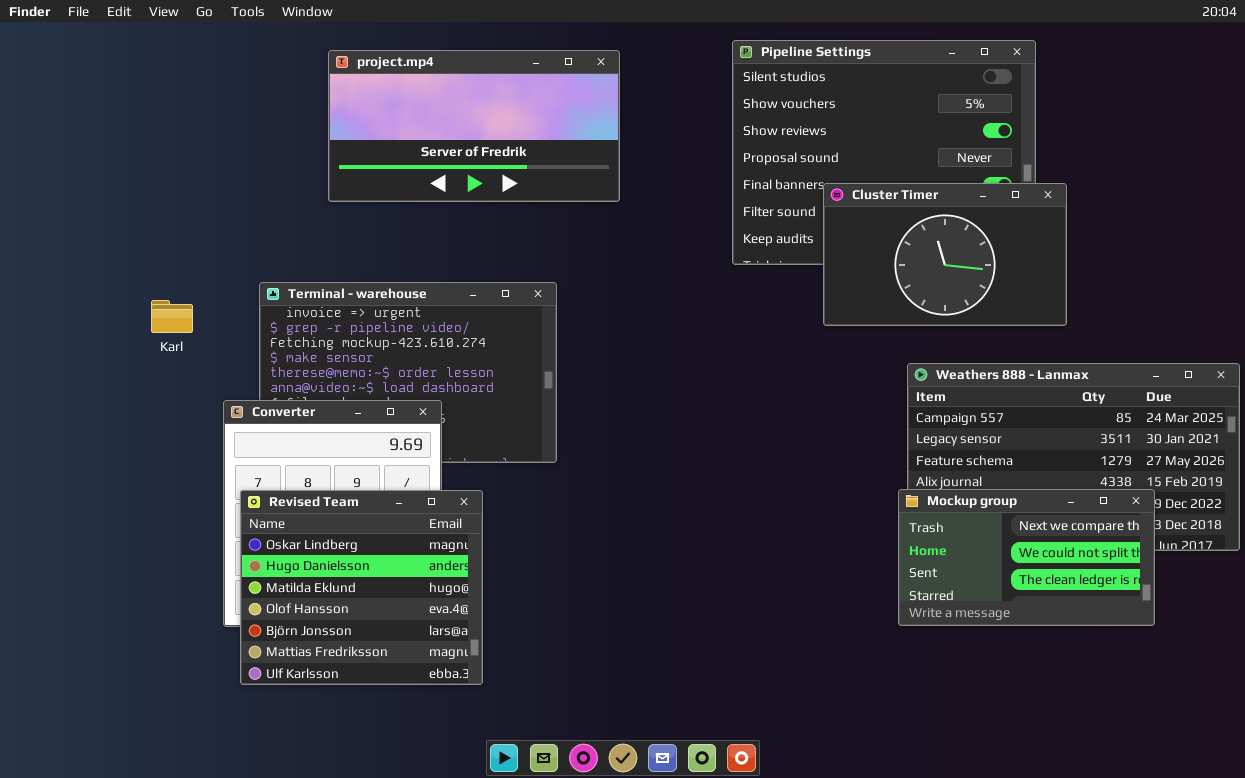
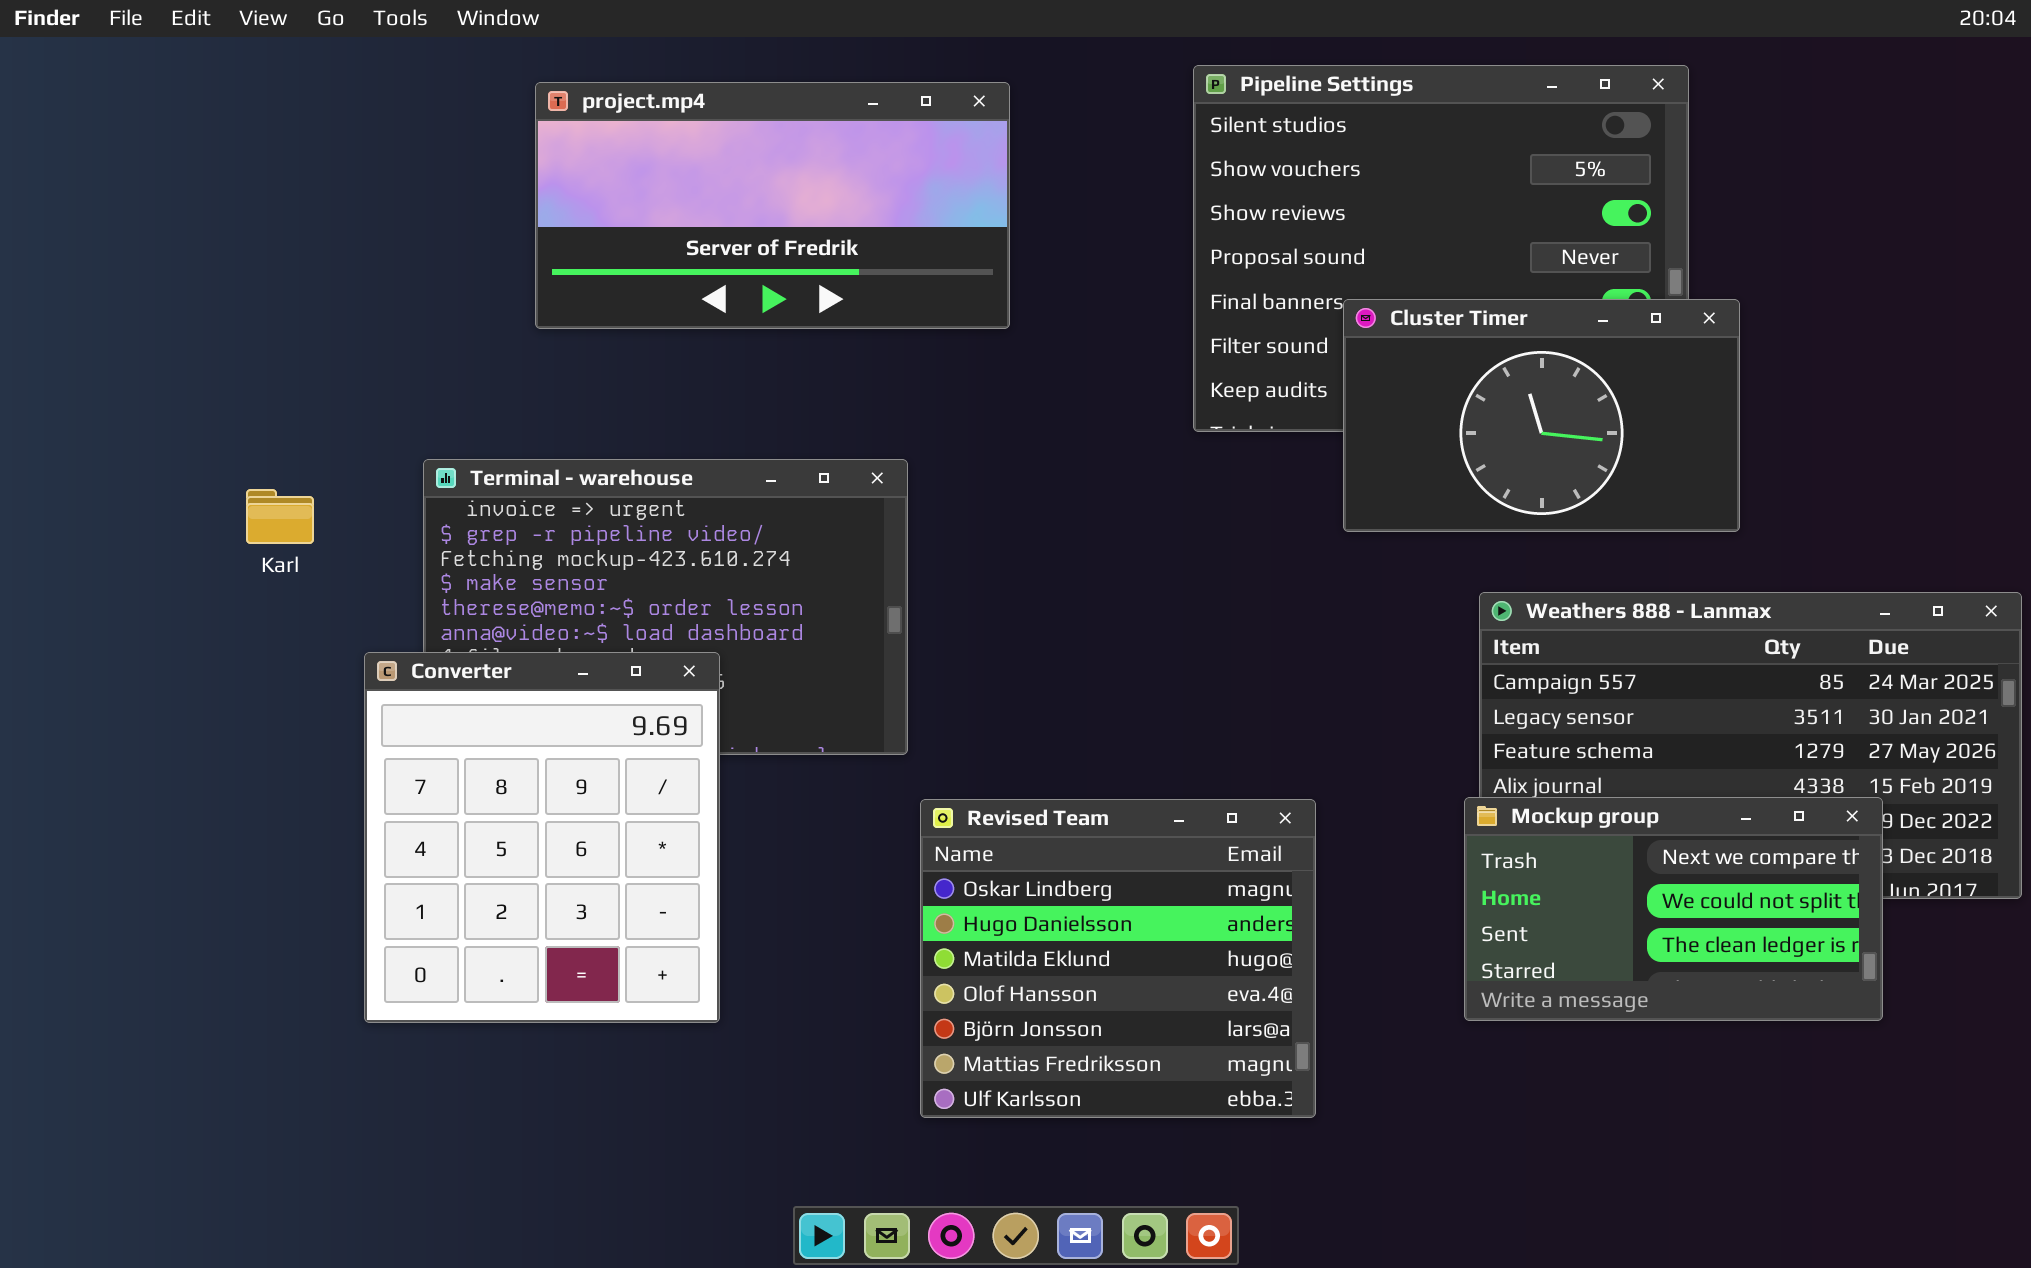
Revised Team: [240,490,483,685] -> [920,799,1316,1118], moved

